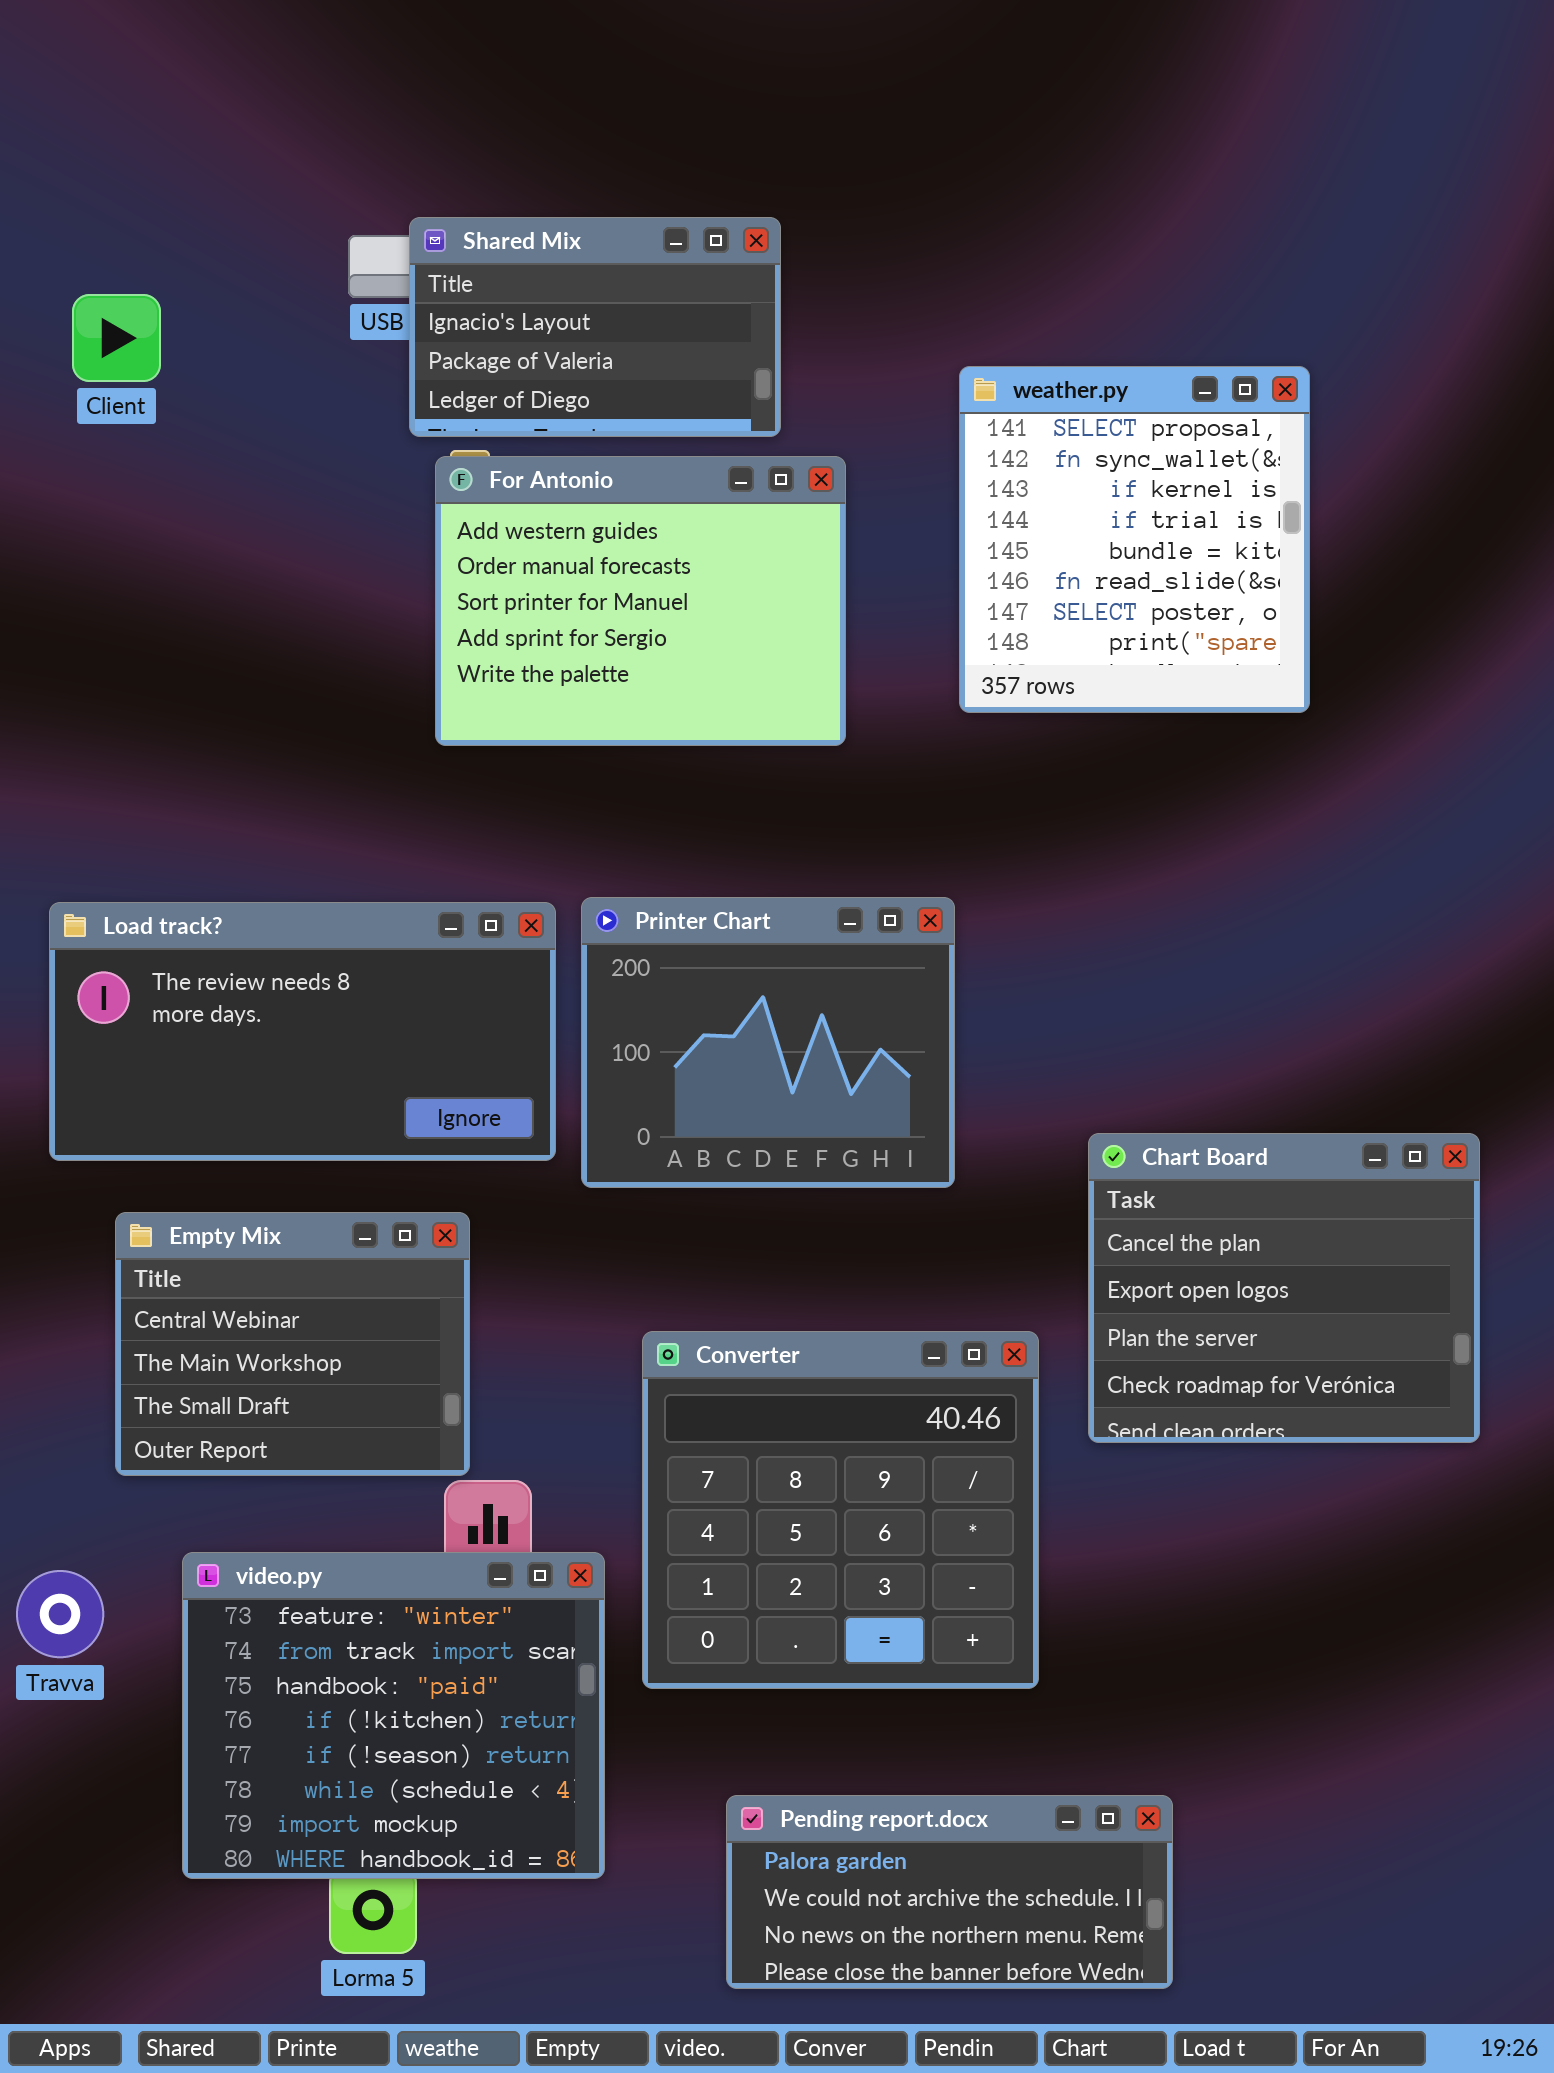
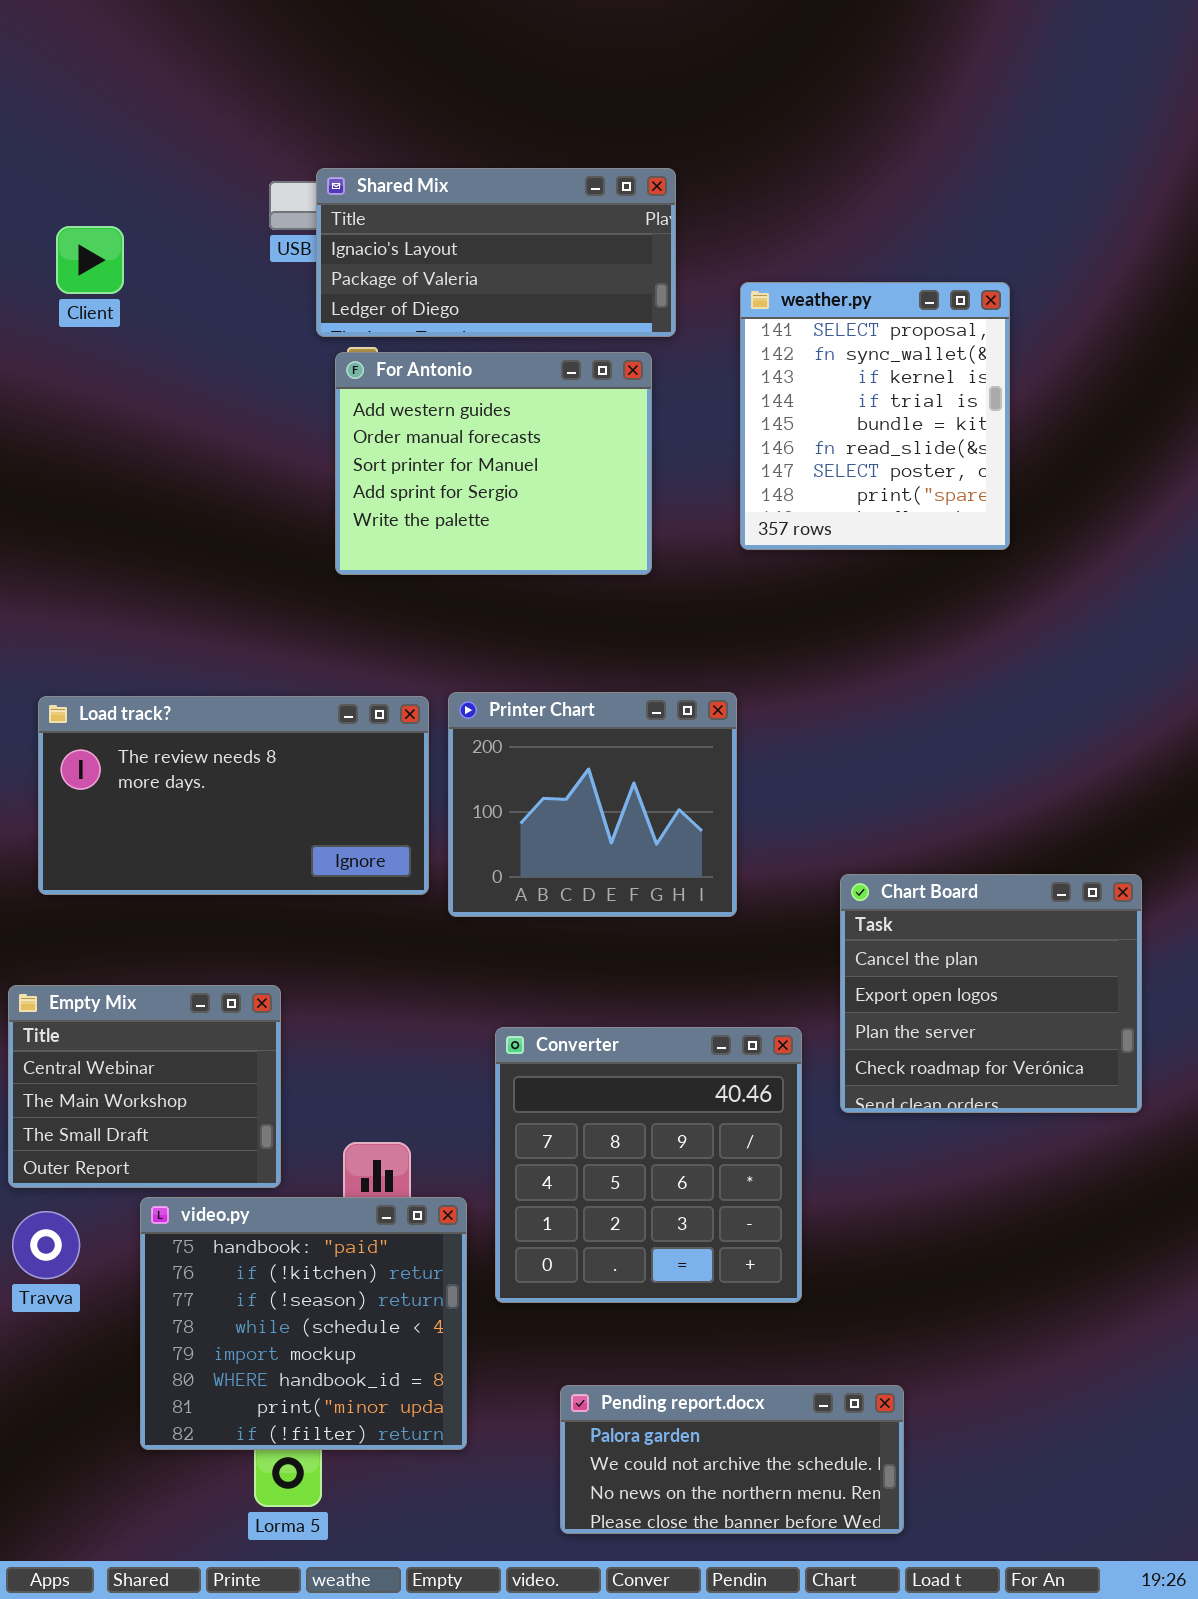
Shared Mix: [409,217,781,437] -> [316,168,676,337], resized
Empty Mix: [115,1212,470,1476] -> [8,985,281,1188], moved
video.py: [182,1552,605,1879] -> [140,1197,467,1450], scrolled down 2 rows

